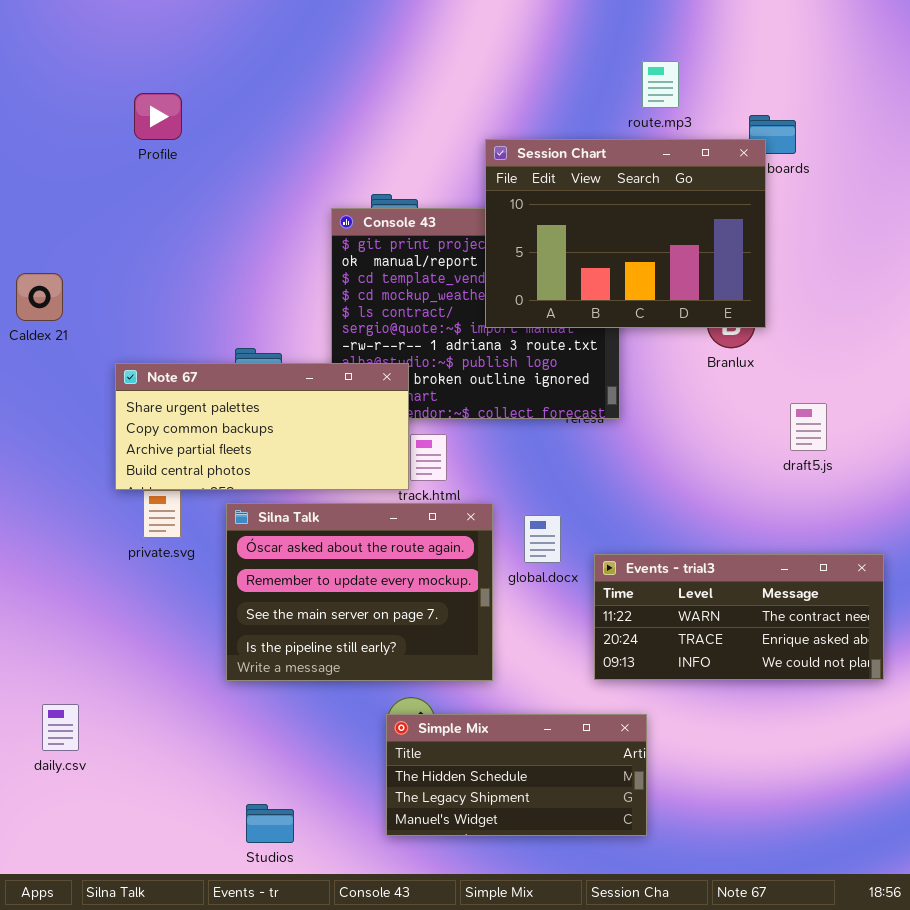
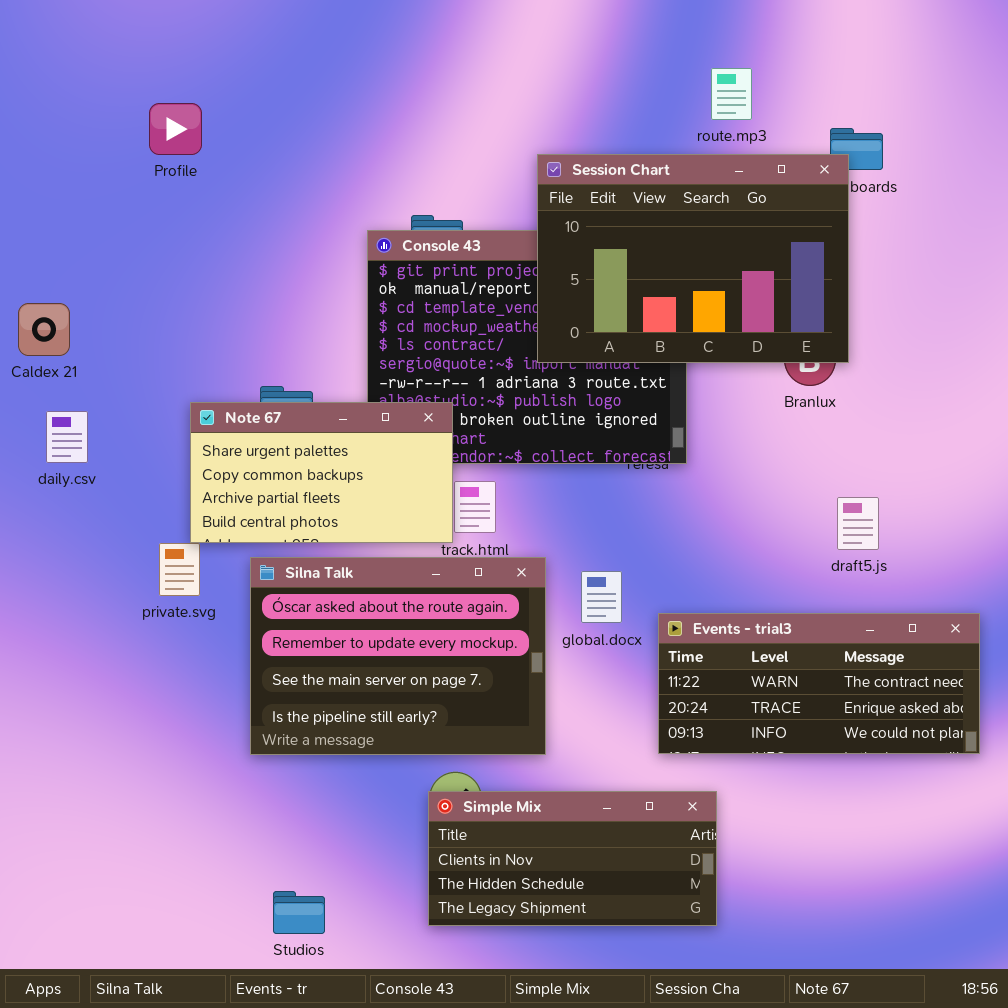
Note 67: [115,363,409,490] -> [190,402,453,543], resized
draft5.js: [790,403,827,451] -> [837,497,879,550], moved
daily.csv: [42,704,79,751] -> [46,411,88,463], moved
Simple Mix: [386,714,647,836] -> [428,791,717,926], scrolled up 1 row

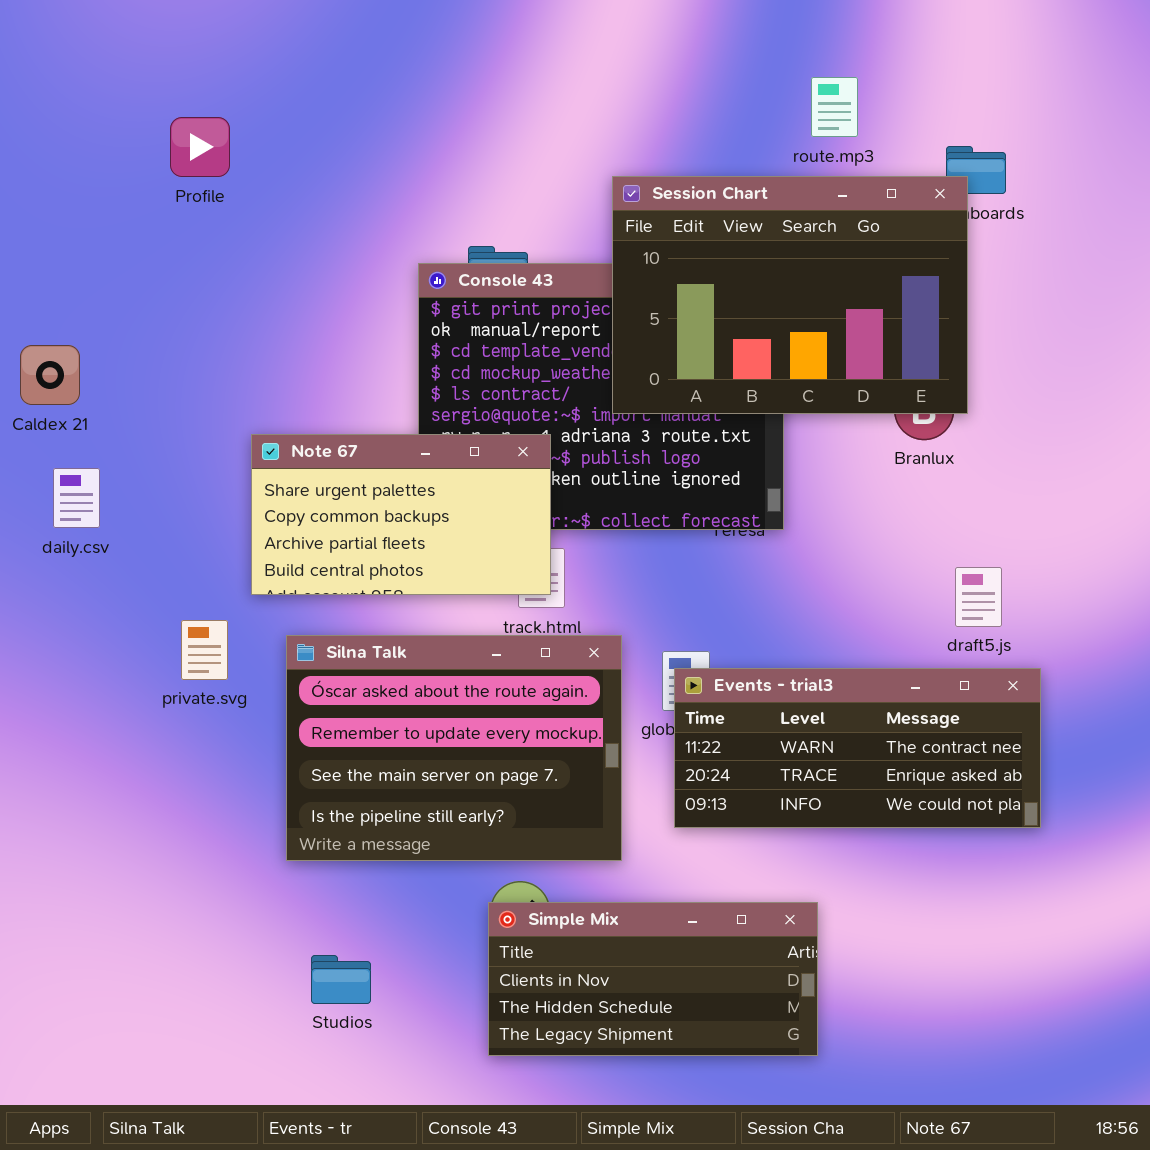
Note 67: [190,402,453,543] -> [251,434,551,595], moved
Events - trial3: [658,613,980,754] -> [674,668,1041,828], moved
Studios: [273,891,325,934] -> [311,955,371,1004], moved

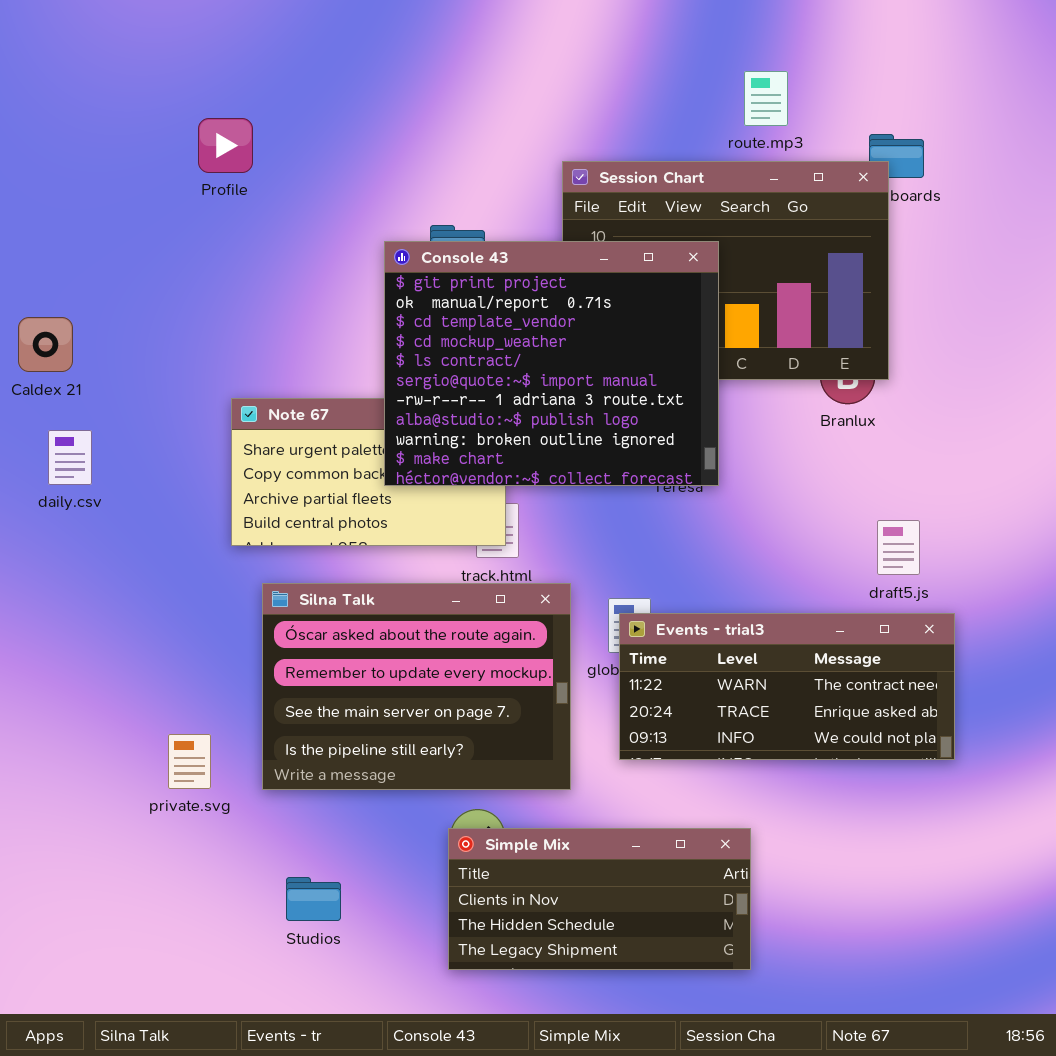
Profile: [170,117,230,177] -> [198,118,253,173], moved
Console 43: [418,263,784,530] -> [384,241,719,486], raised
private.svg: [181,620,228,680] -> [168,734,211,789], moved

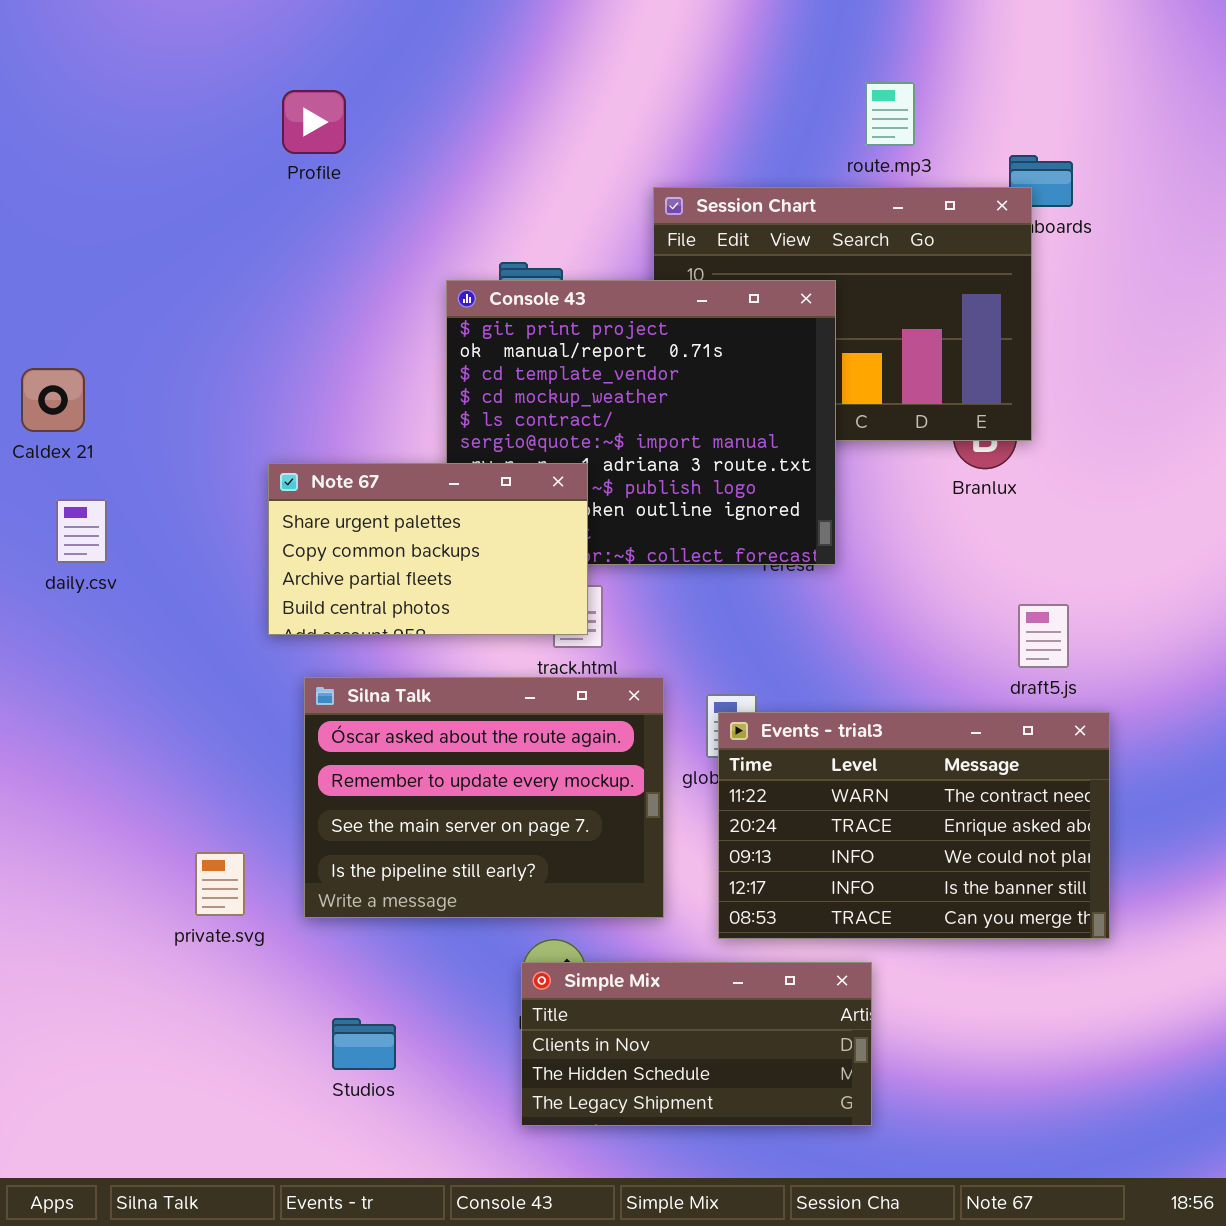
Profile: [198,118,253,173] -> [282,90,346,154], moved
Note 67: [231,398,506,546] -> [268,463,588,635], raised
Events - trial3: [619,613,955,760] -> [718,712,1110,939], resized

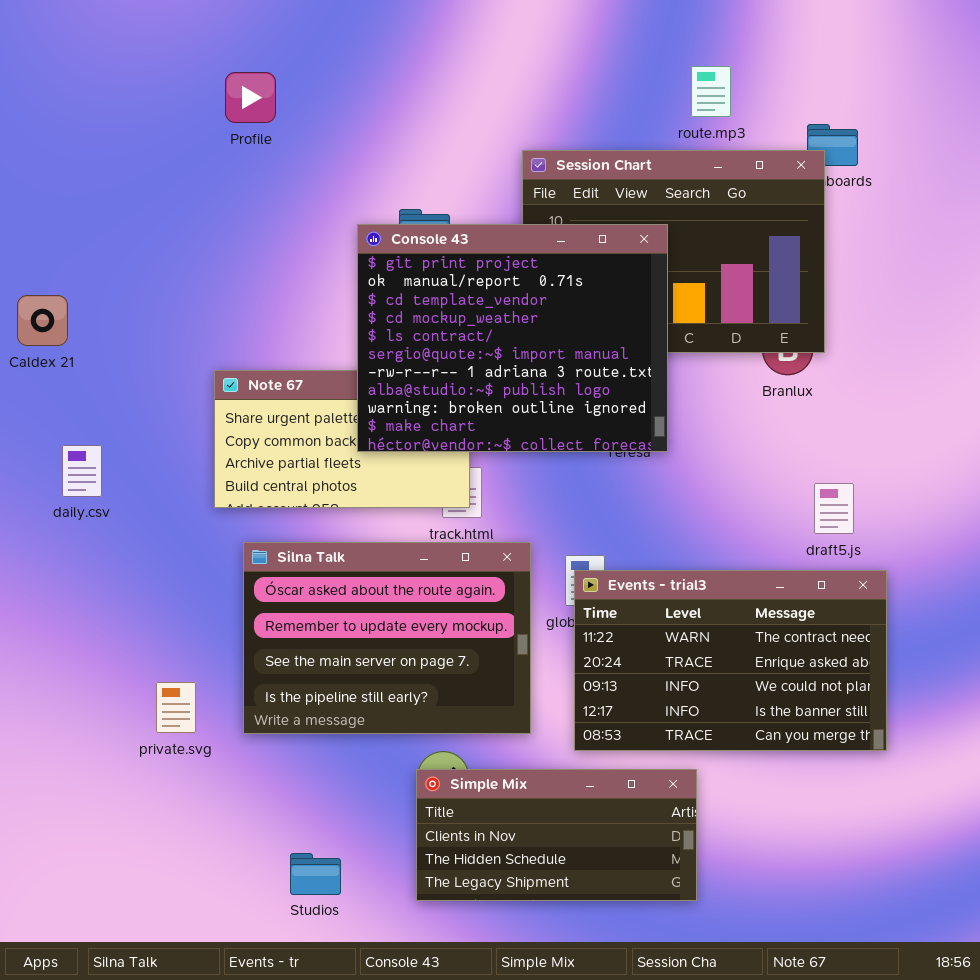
Console 43: [446,280,836,565] -> [357,224,668,452], raised
daily.csv: [56,499,107,563] -> [62,445,102,497], moved
Studios: [332,1018,396,1070] -> [290,853,341,895], moved

